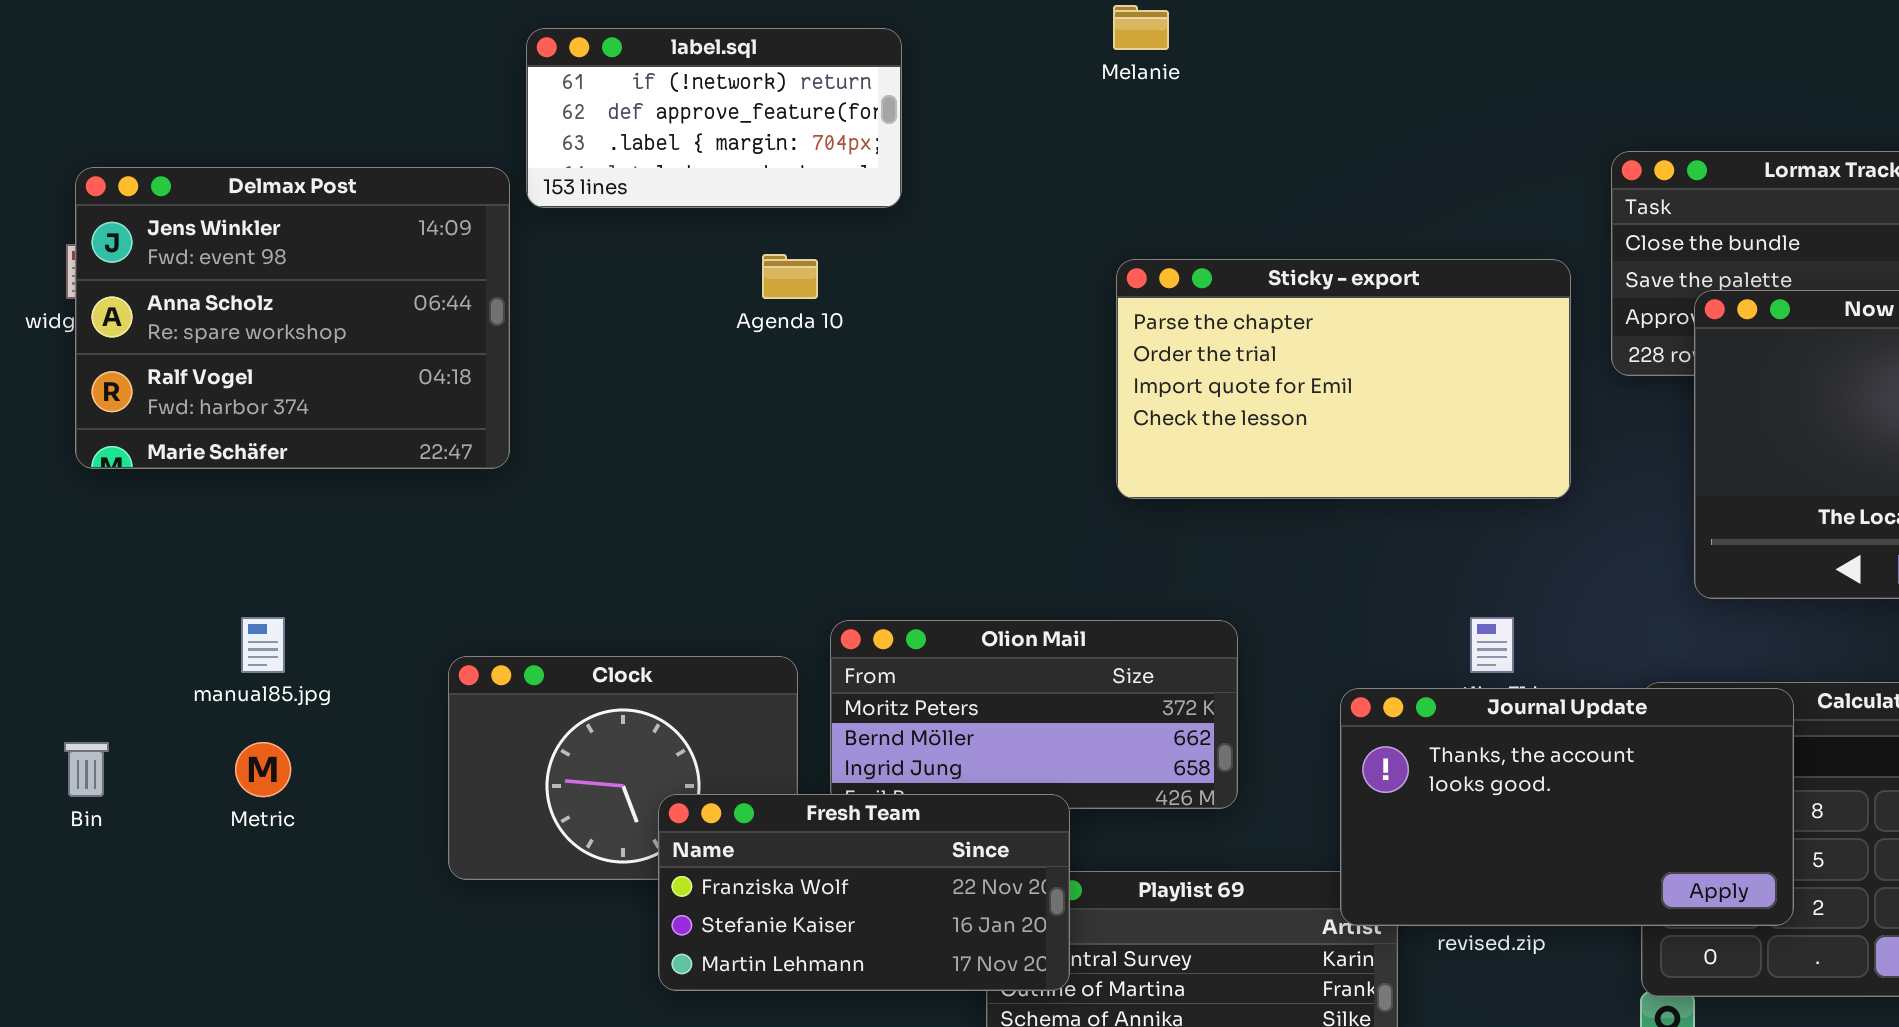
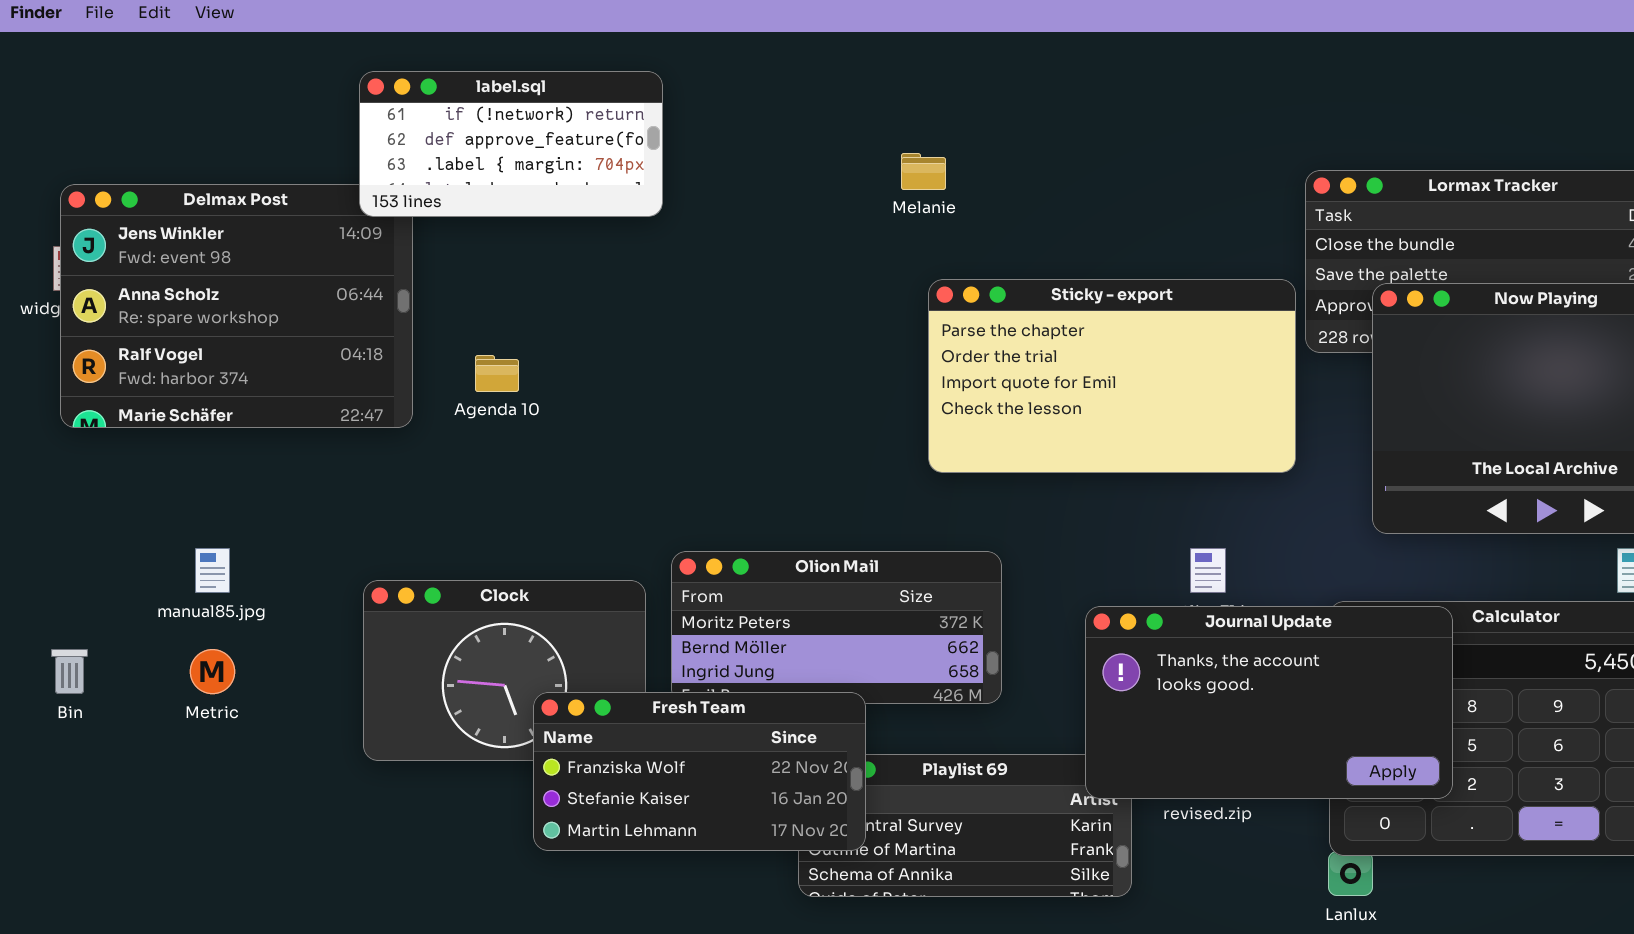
Melanie: [1113,5,1169,50] -> [901,153,946,190], moved
label.sql: [526,28,902,208] -> [359,71,663,217], moved
Agenda 10: [762,254,818,299] -> [475,355,519,392], moved
Sticky - export: [1116,259,1571,499] -> [928,279,1296,473], moved

